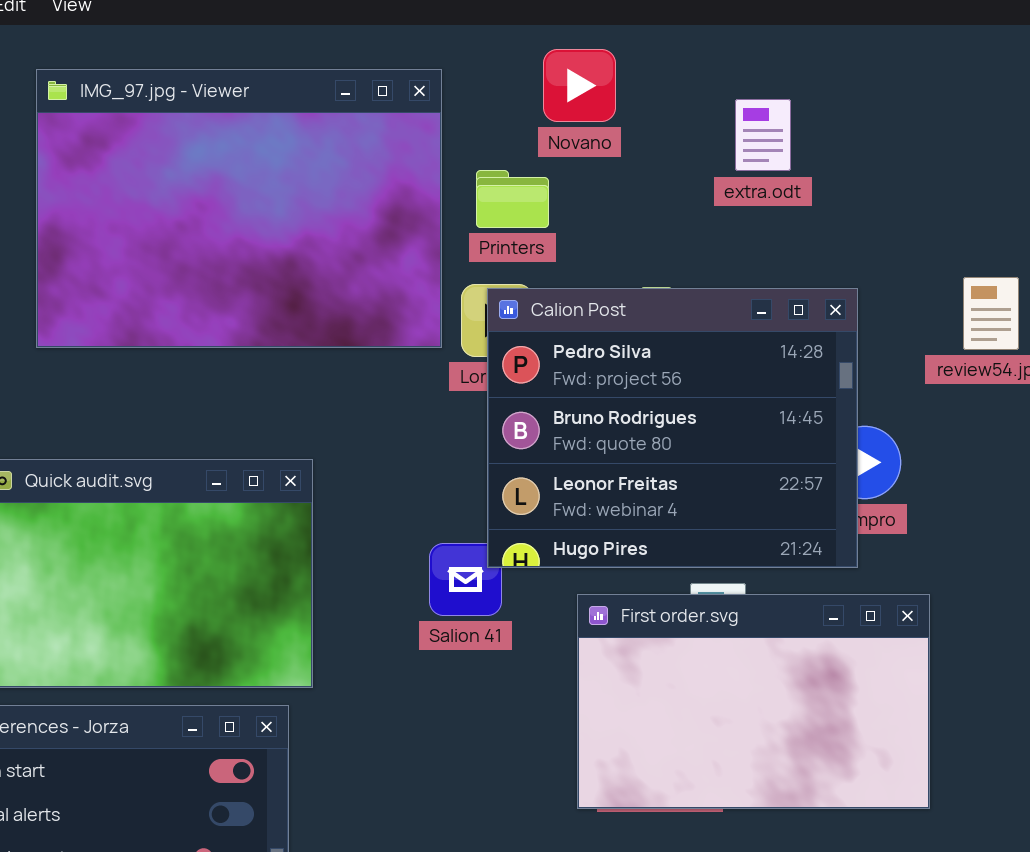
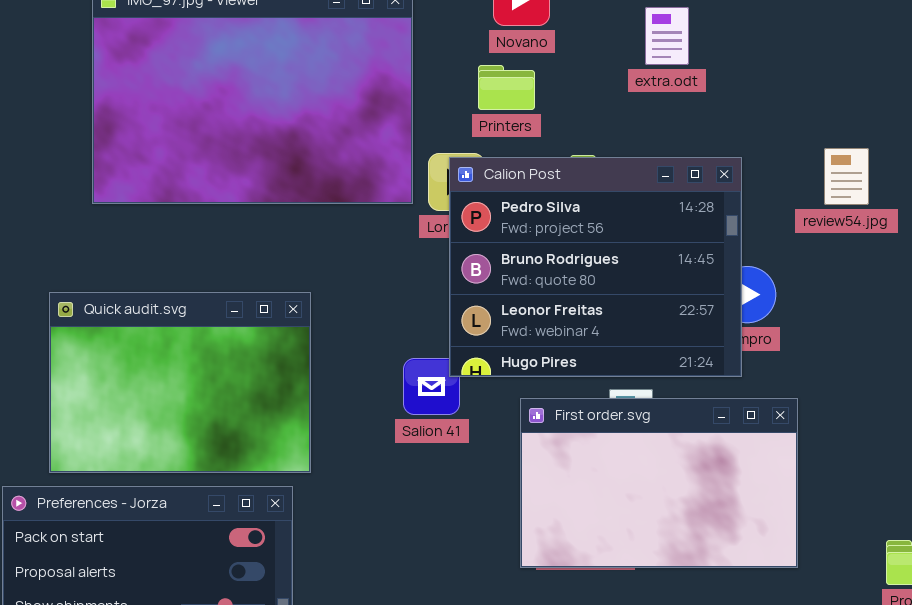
Printers: [476,170,549,228] -> [478,65,535,110], moved

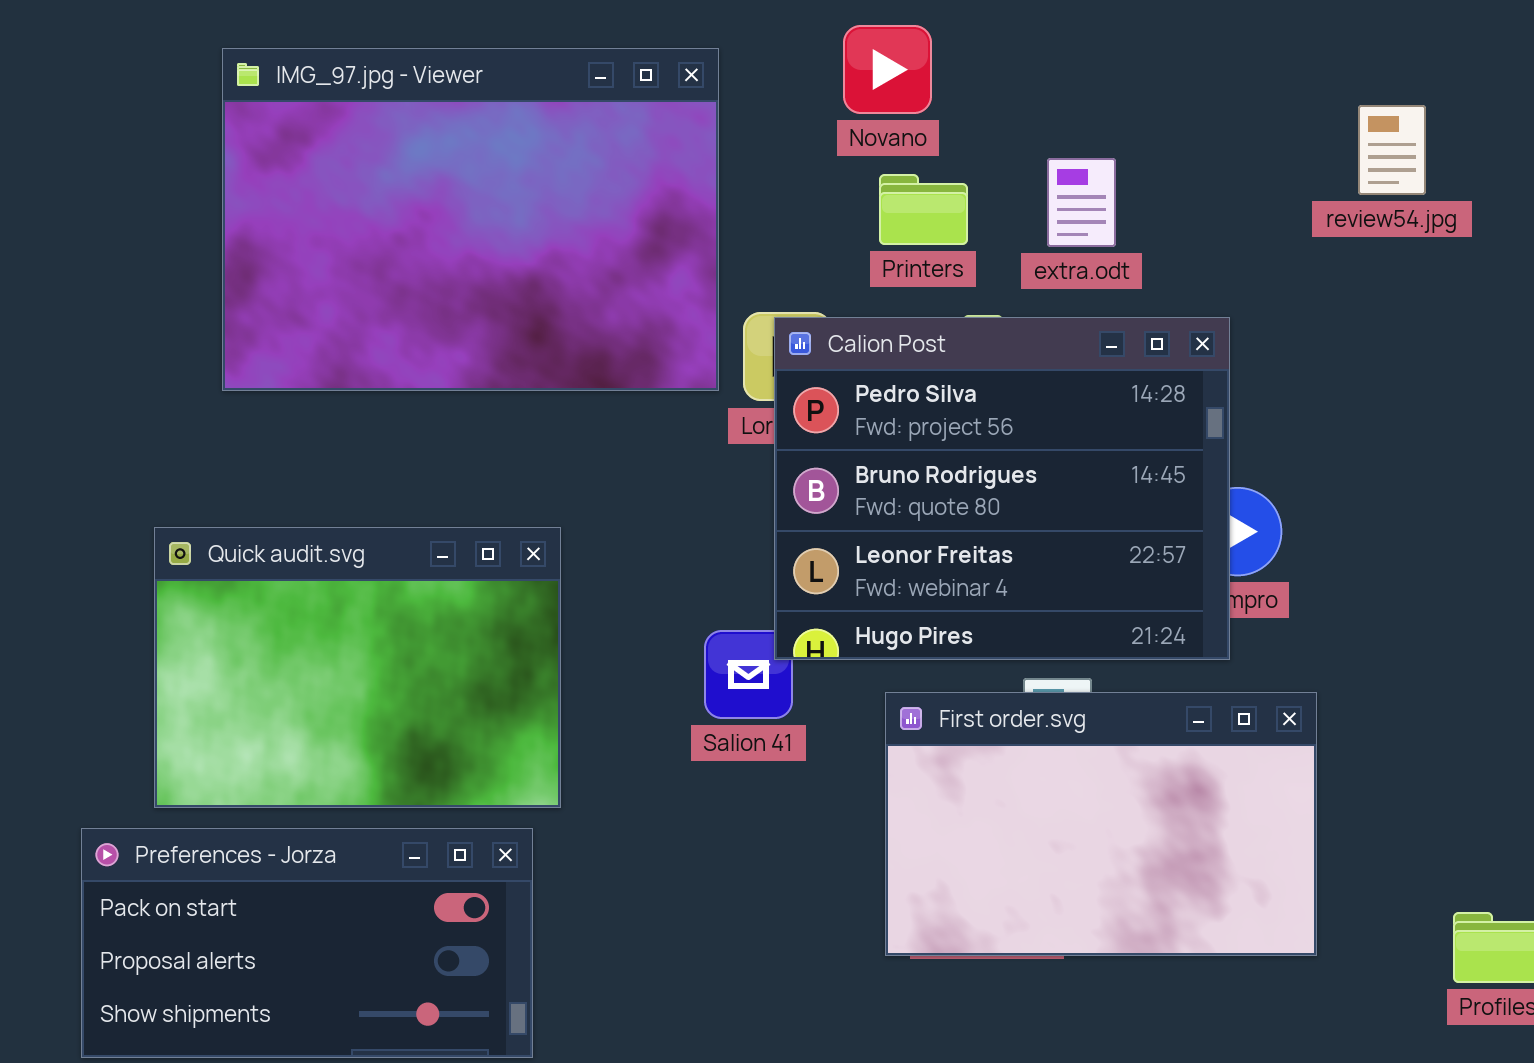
extra.odt: [645,7,689,65] -> [1047,158,1116,247], moved
Printers: [478,65,535,110] -> [879,174,968,245], moved
review54.jpg: [824,148,869,205] -> [1358,105,1426,195], moved

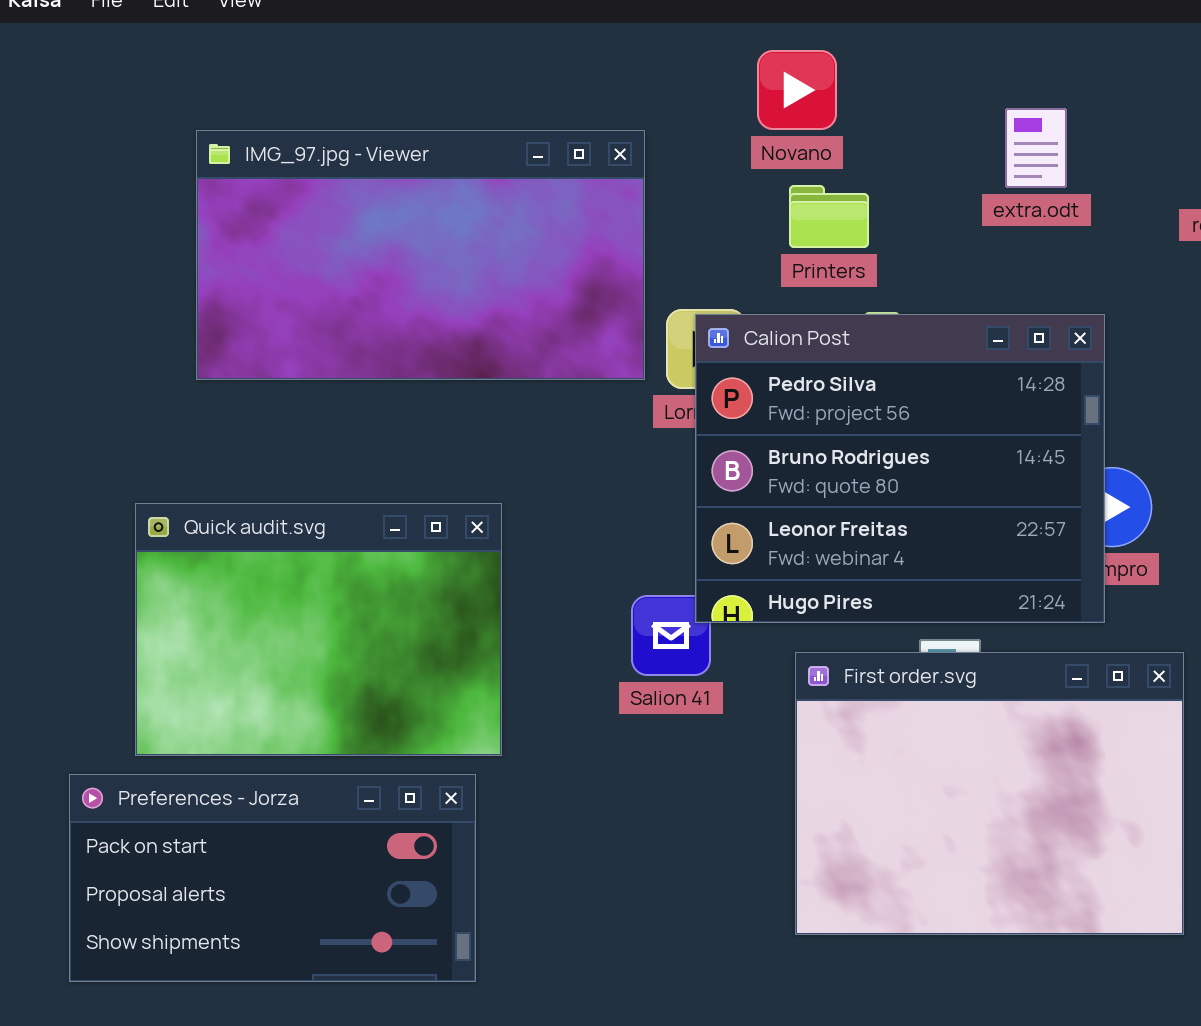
IMG_97.jpg - Viewer: [222,48,719,391] -> [196,130,645,380], resized
extra.odt: [1047,158,1116,247] -> [1005,108,1067,188], moved
First order.svg: [885,692,1317,956] -> [795,652,1184,935], resized

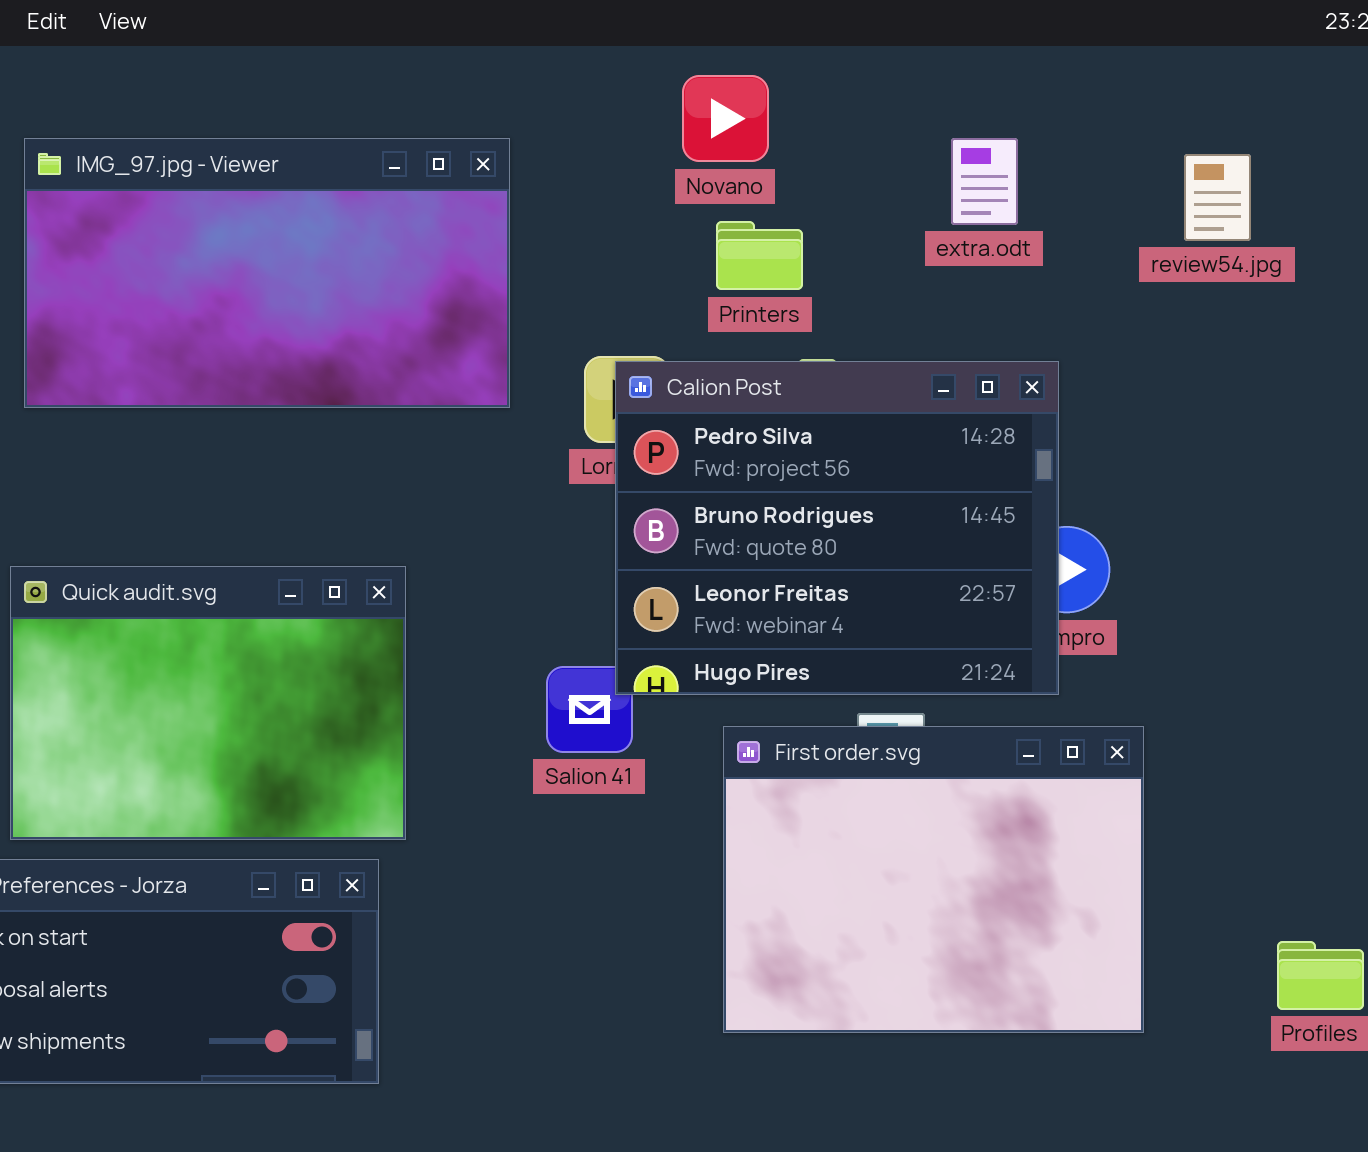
IMG_97.jpg - Viewer: [196,130,645,380] -> [24,138,510,408], moved

